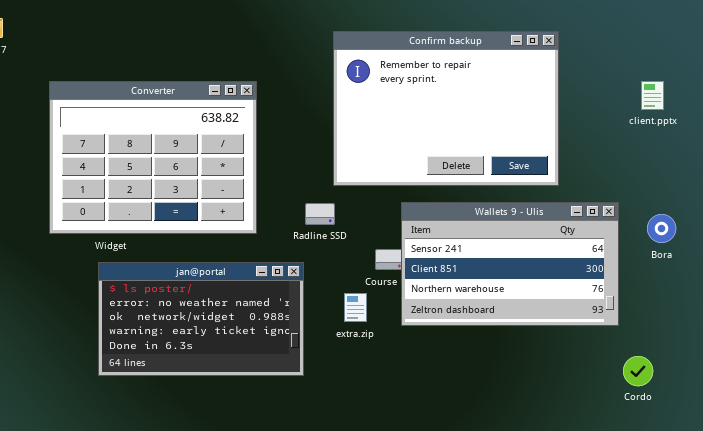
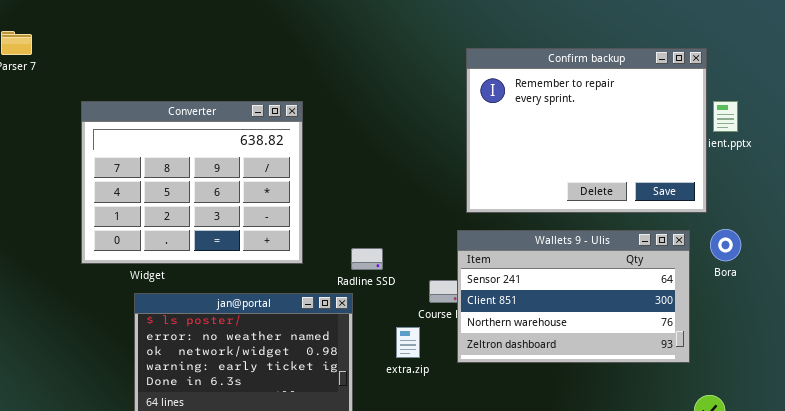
Confirm backup: [333,31,559,186] -> [466,48,707,213], moved
Radline SSD: [305,203,335,225] -> [351,248,383,270], moved
Bora: [647,214,676,243] -> [710,229,741,261], moved

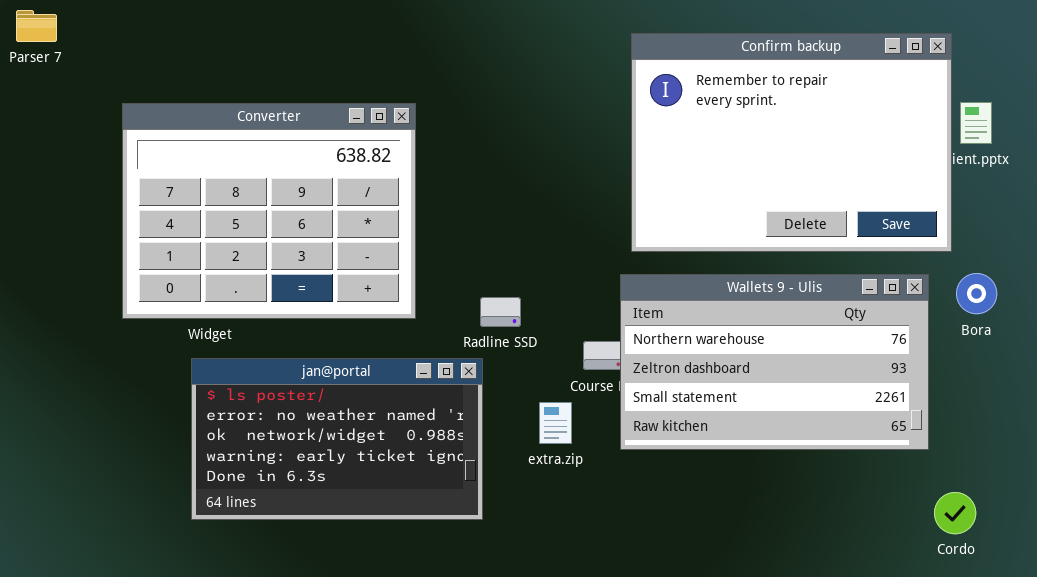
Wallets 9 - Ulis: [457,230,690,363] -> [620,274,929,450], scrolled down 2 rows

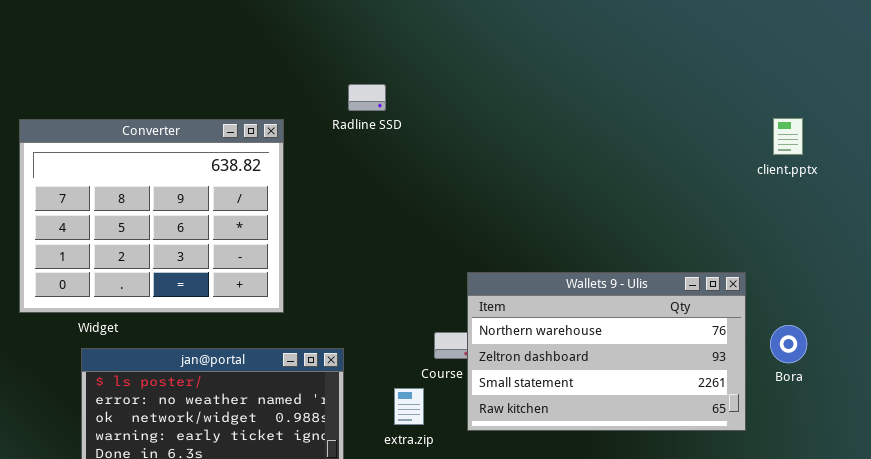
Confirm backup: [631,33,952,252] -> none, closed
Bora: [956,273,997,314] -> [770,325,807,363], moved
Radline SSD: [480,297,521,327] -> [348,84,386,111], moved

